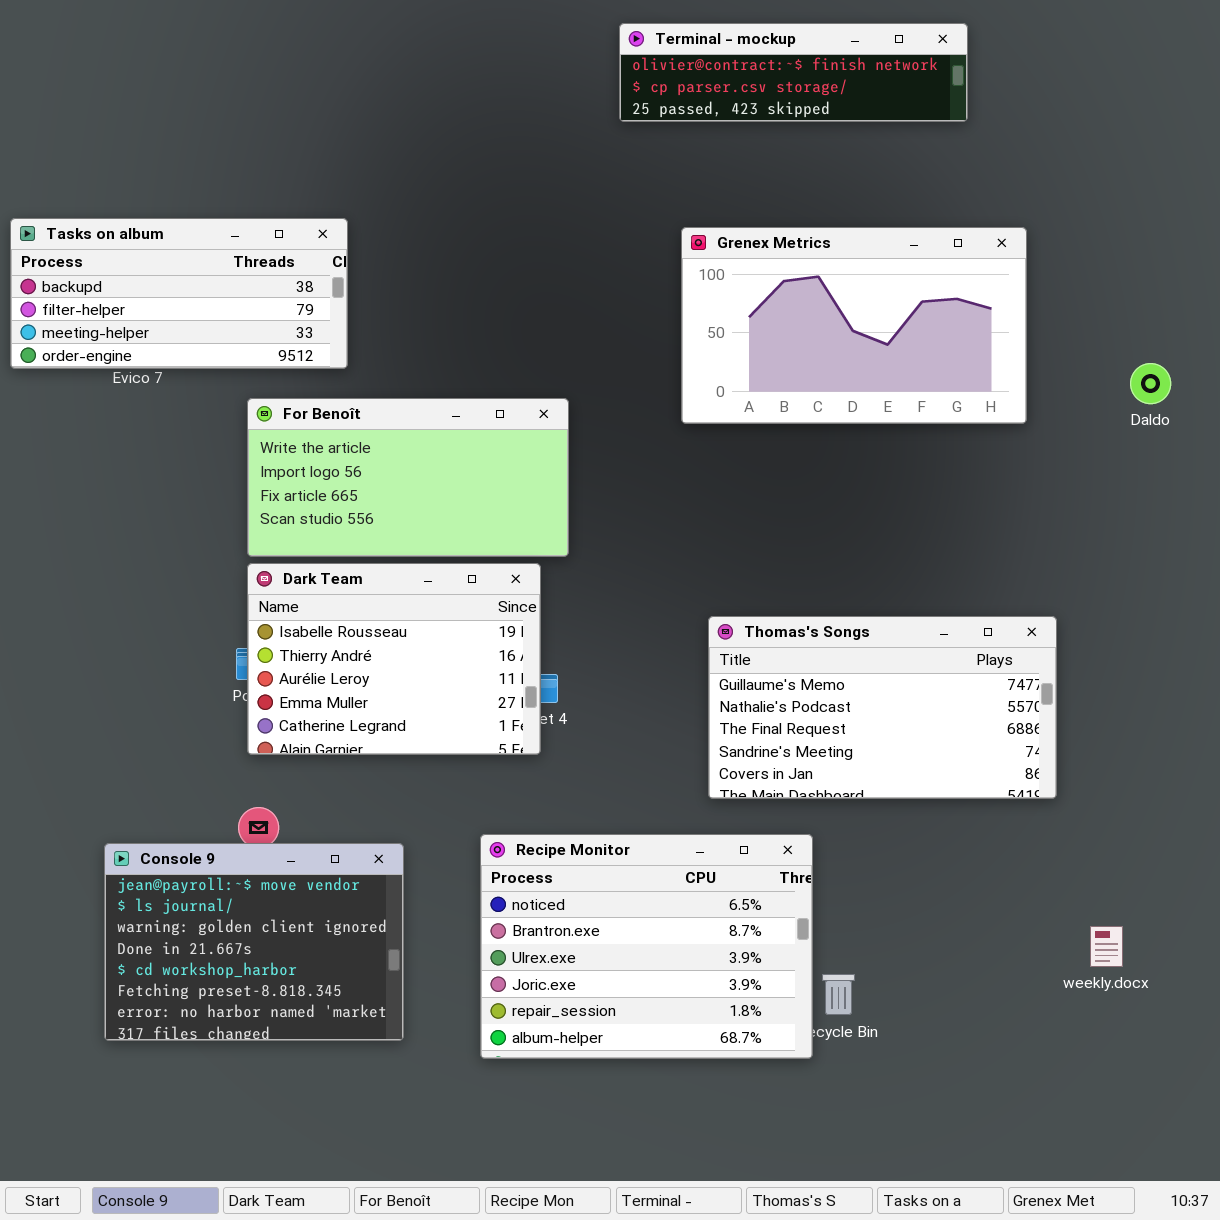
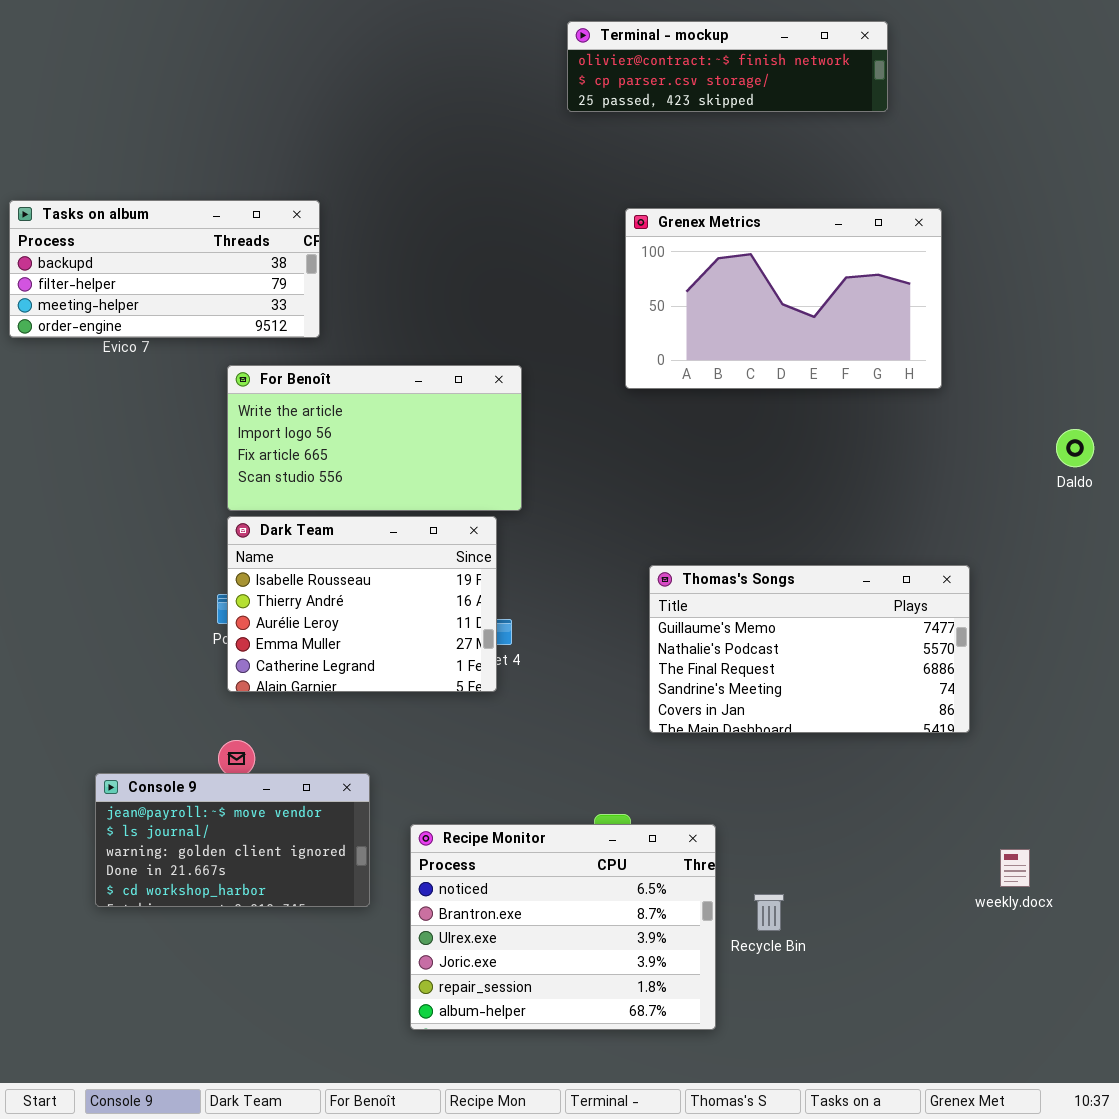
Daldo: [1130,363,1171,404] -> [1056,429,1094,467], moved
Recipe Monitor: [480,834,813,1059] -> [410,824,716,1030], moved
Console 9: [104,843,404,1041] -> [95,773,370,907], resized

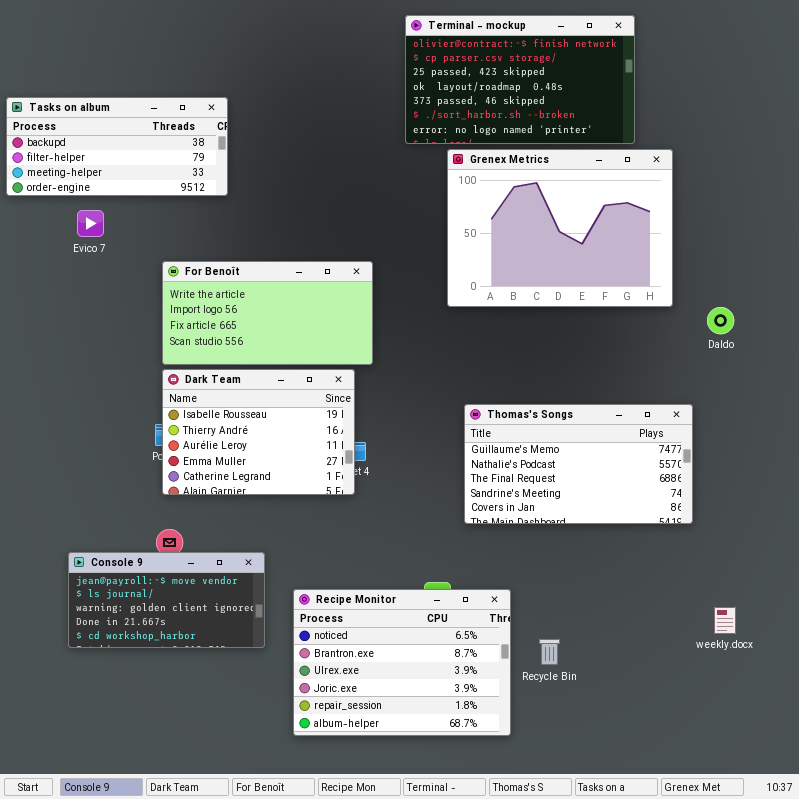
Terminal - mockup: [567,21,888,112] -> [405,15,635,144], resized
Tasks on album: [9,200,320,338] -> [6,97,228,196], moved
Grenex Metrics: [625,208,942,389] -> [447,149,673,307], resized
Daldo: [1056,429,1094,467] -> [707,307,734,334], moved

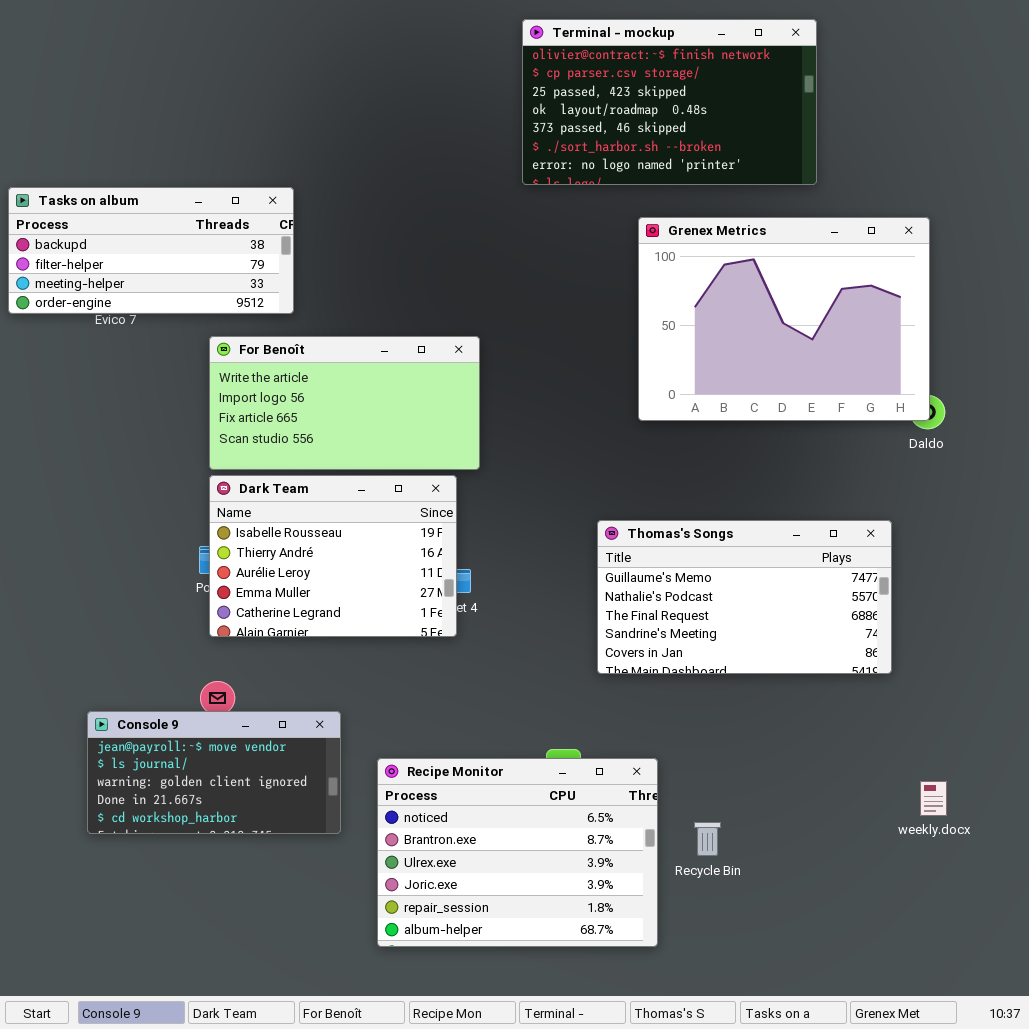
Tasks on album: [6,97,228,196] -> [8,187,294,314], moved
Grenex Metrics: [447,149,673,307] -> [638,217,930,421], moved

